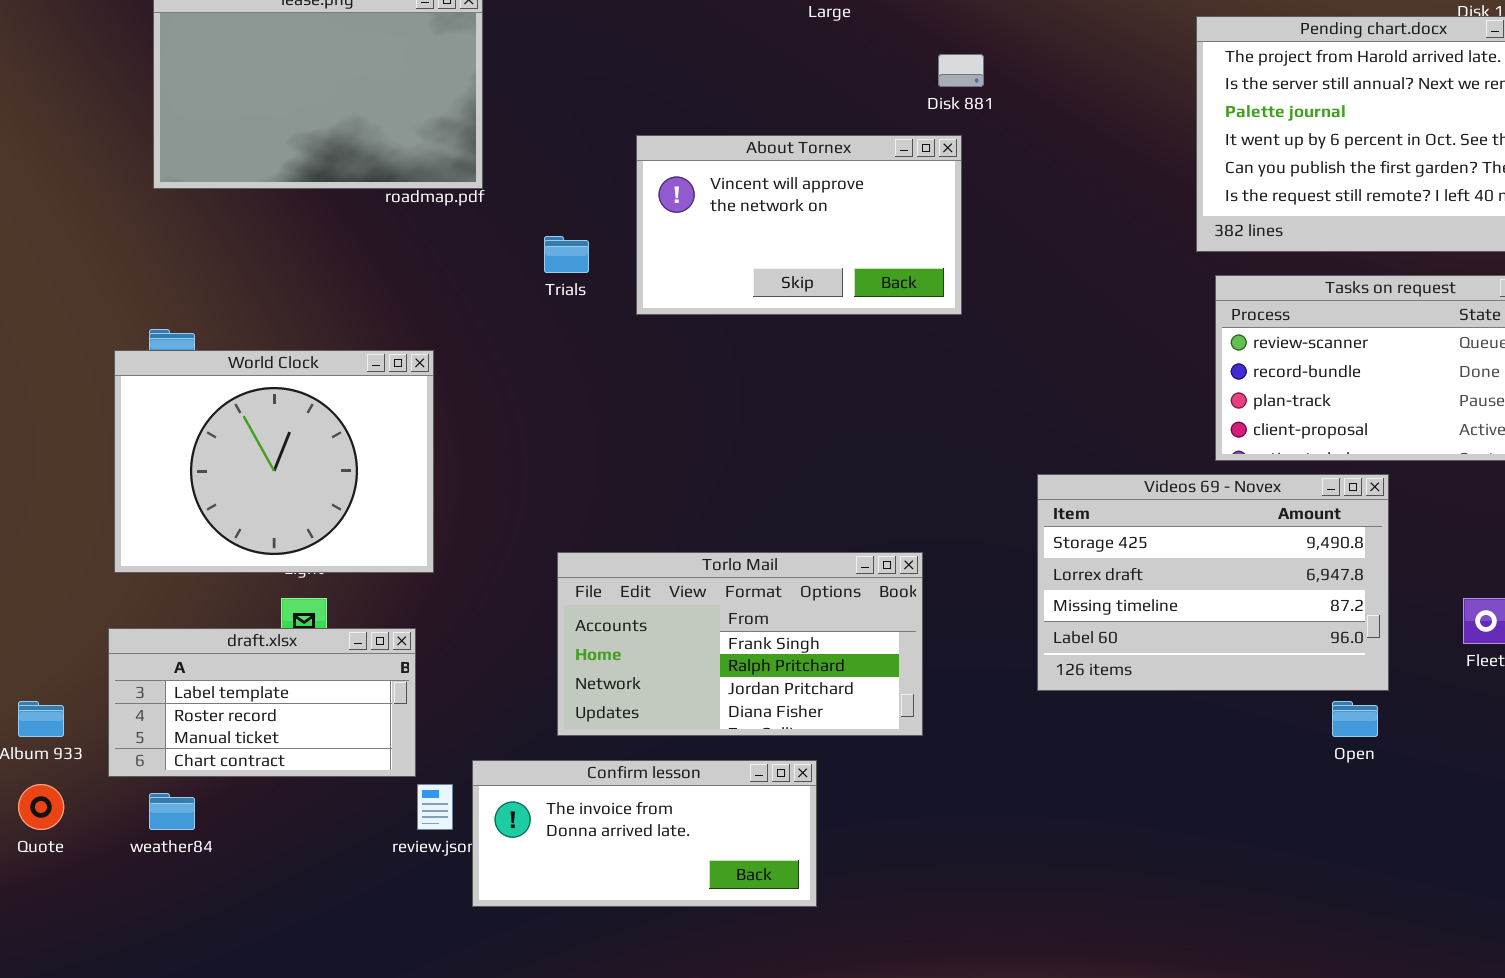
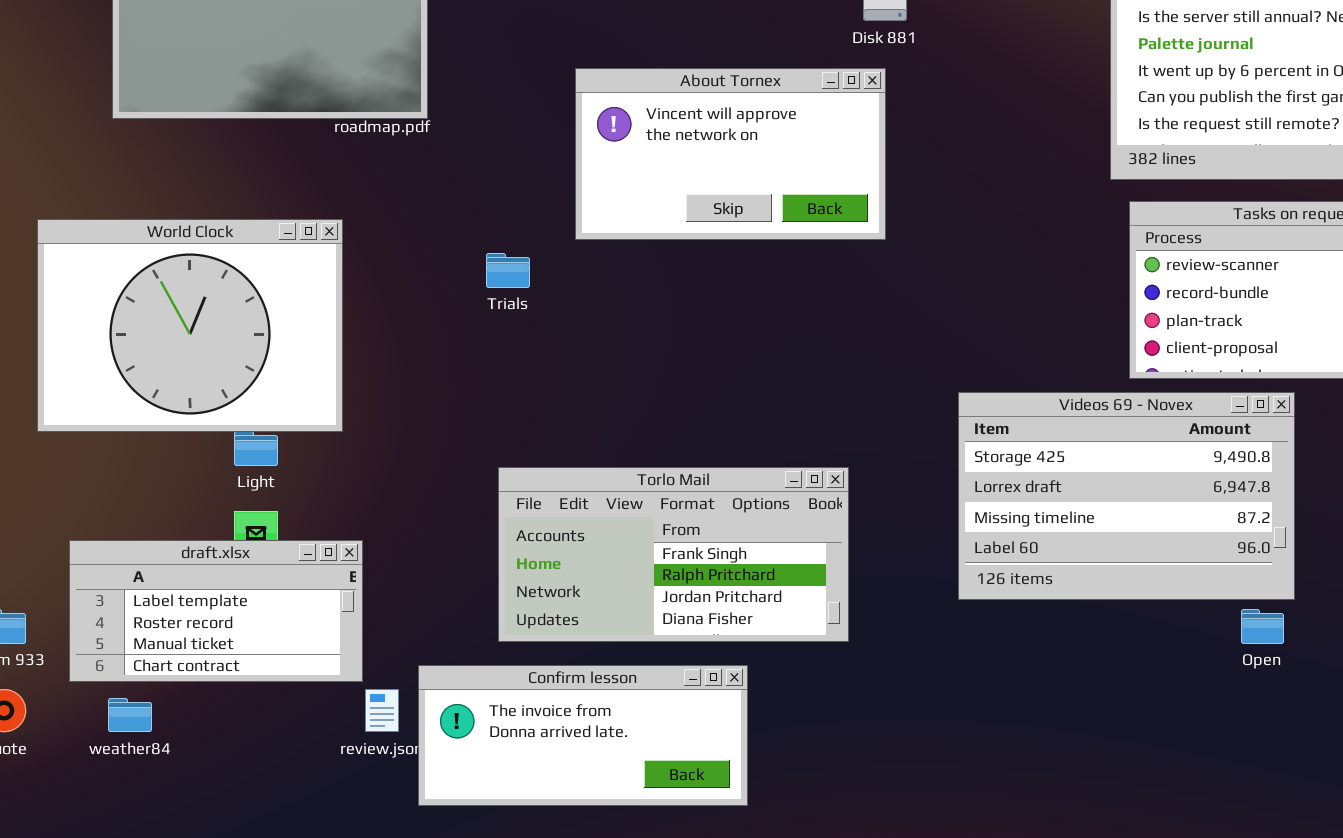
Trials: [544,236,589,273] -> [486,253,530,288], moved
World Clock: [114,350,434,573] -> [37,219,343,432], moved

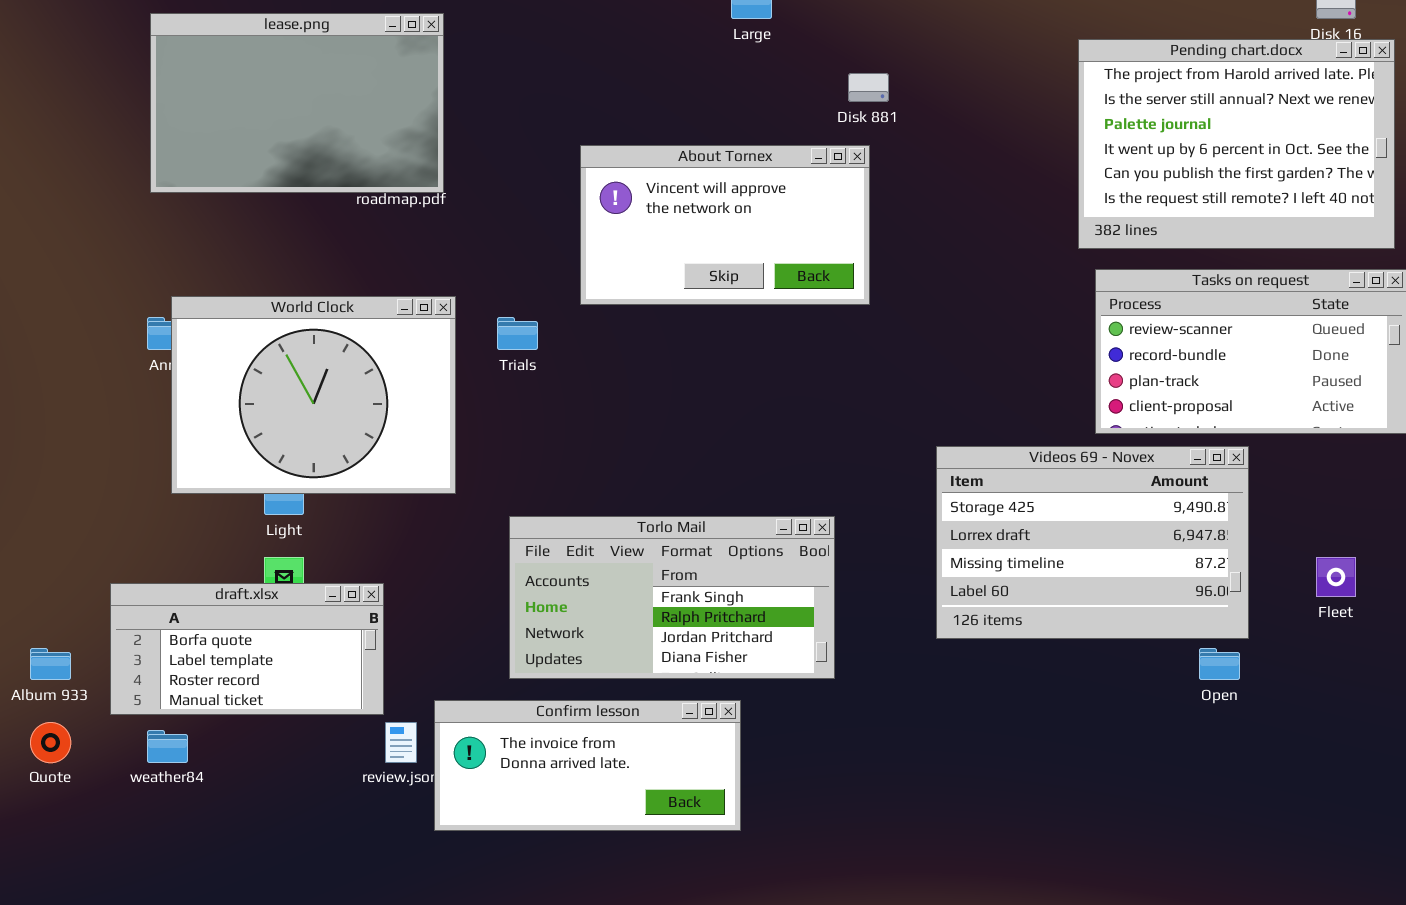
World Clock: [37,219,343,432] -> [171,296,456,494], moved
draft.xlsx: [69,540,363,682] -> [110,583,384,715], scrolled up 1 row

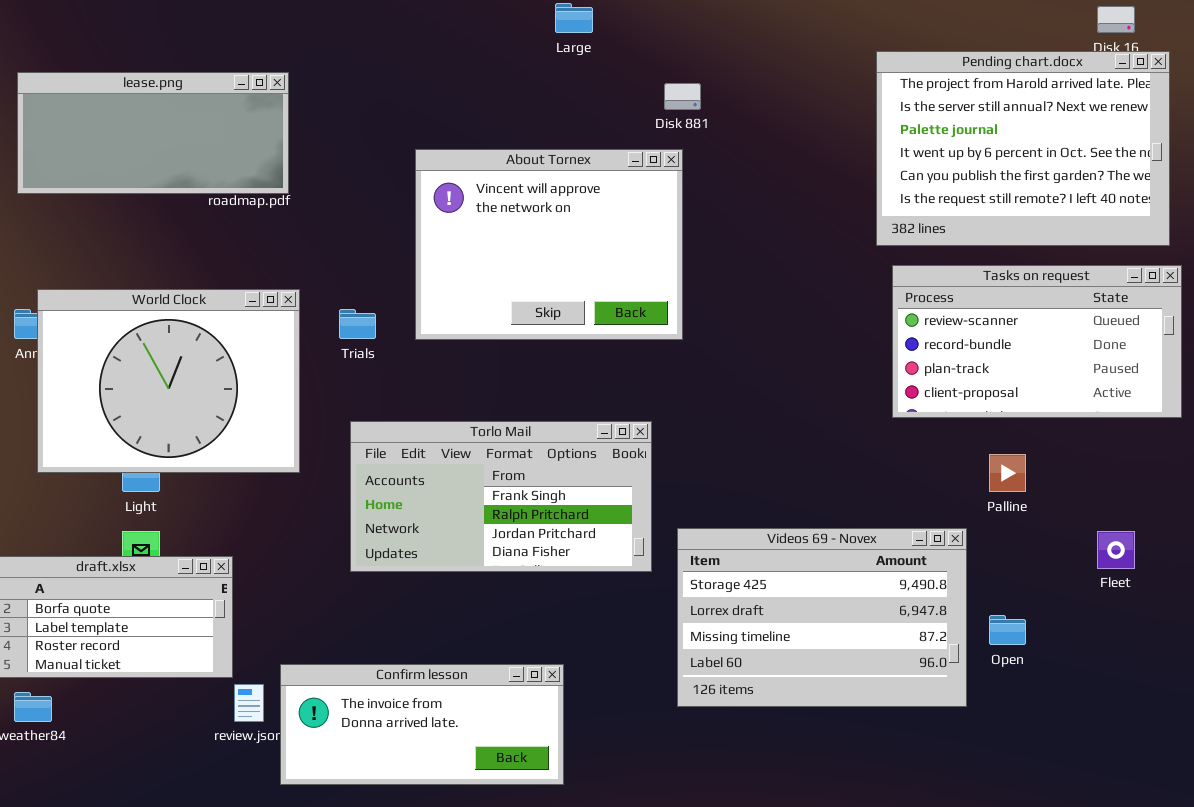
lease.png: [150,13,444,193] -> [17,72,289,194], resized
About Tornex: [580,145,870,305] -> [415,149,683,340], resized
Videos 69 - Novex: [936,446,1249,639] -> [677,528,967,707], moved
Torlo Mail: [509,516,835,679] -> [350,421,652,572], moved

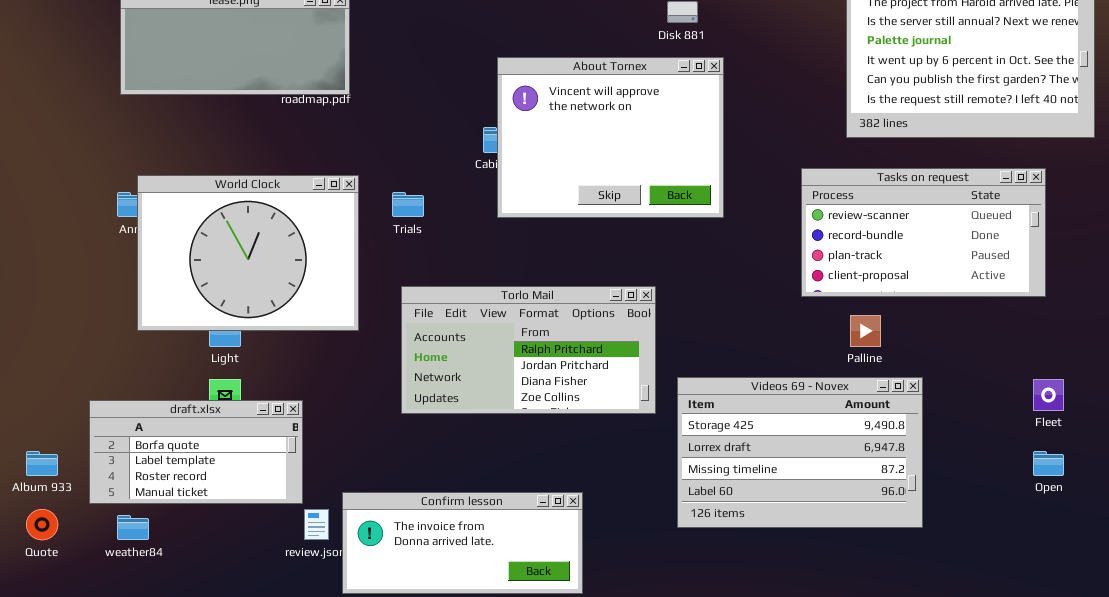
About Tornex: [415,149,683,340] -> [497,57,724,218], moved
Tasks on request: [892,265,1182,418] -> [801,168,1046,297], moved
Torlo Mail: [350,421,652,572] -> [401,286,656,414], scrolled down 1 row
Palline: [989,454,1026,492] -> [850,315,881,347], moved
Open: [989,615,1026,645] -> [1033,451,1064,476], moved

